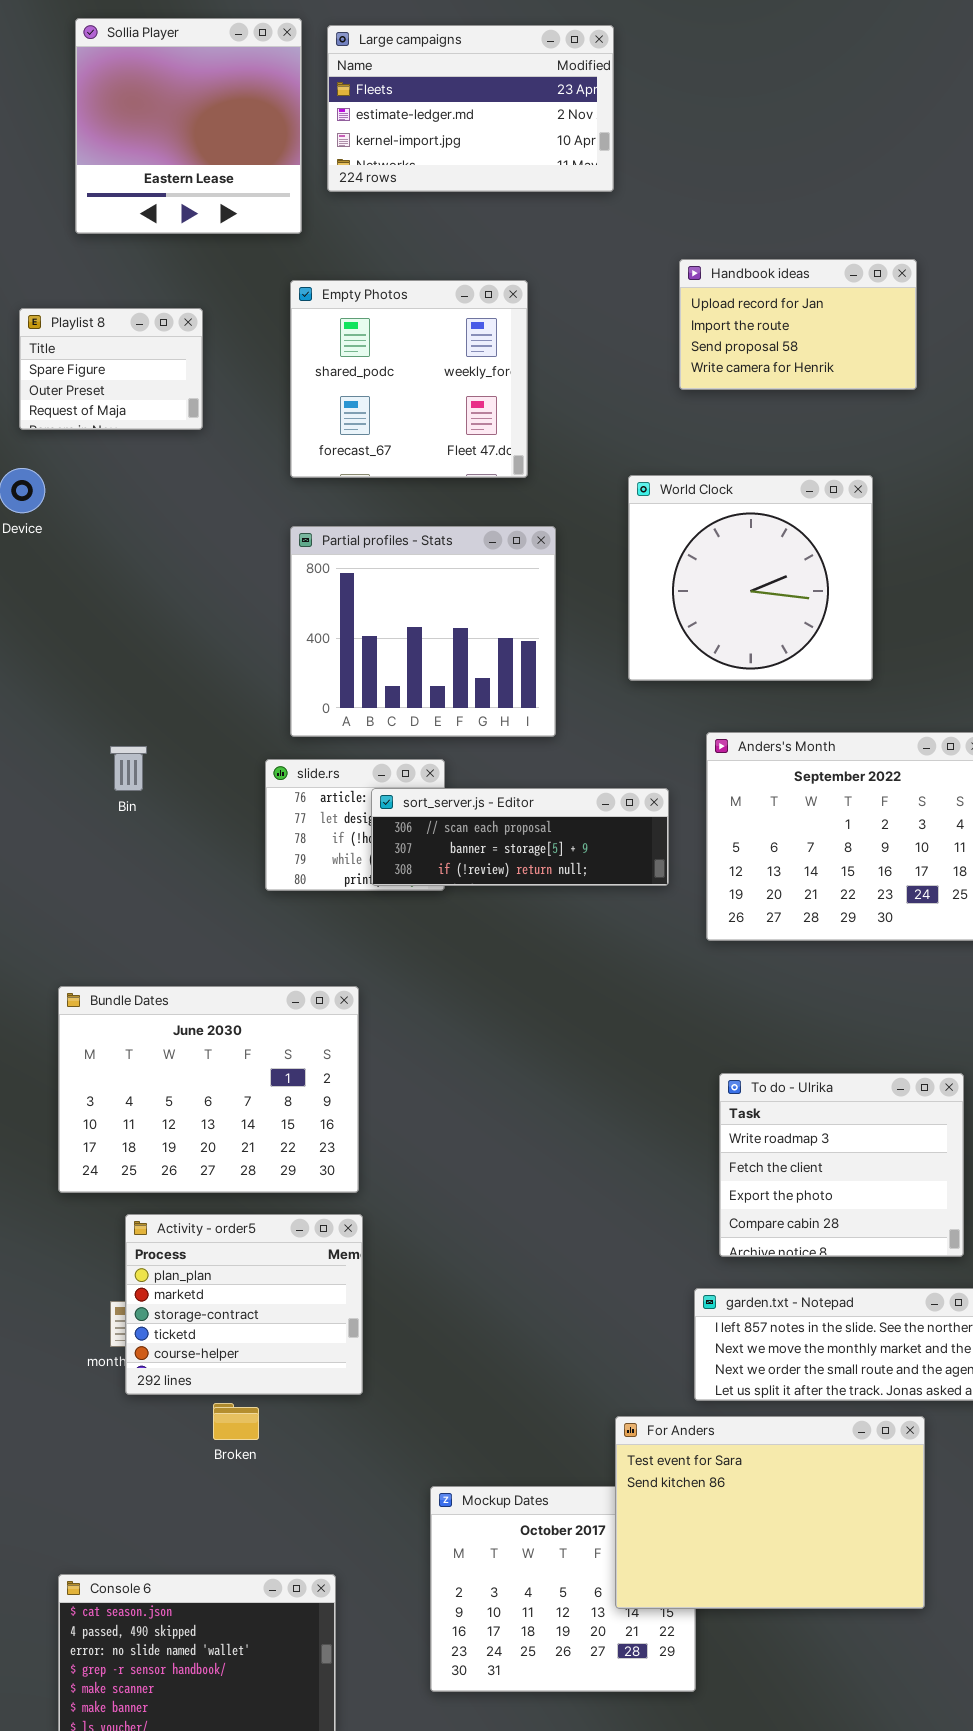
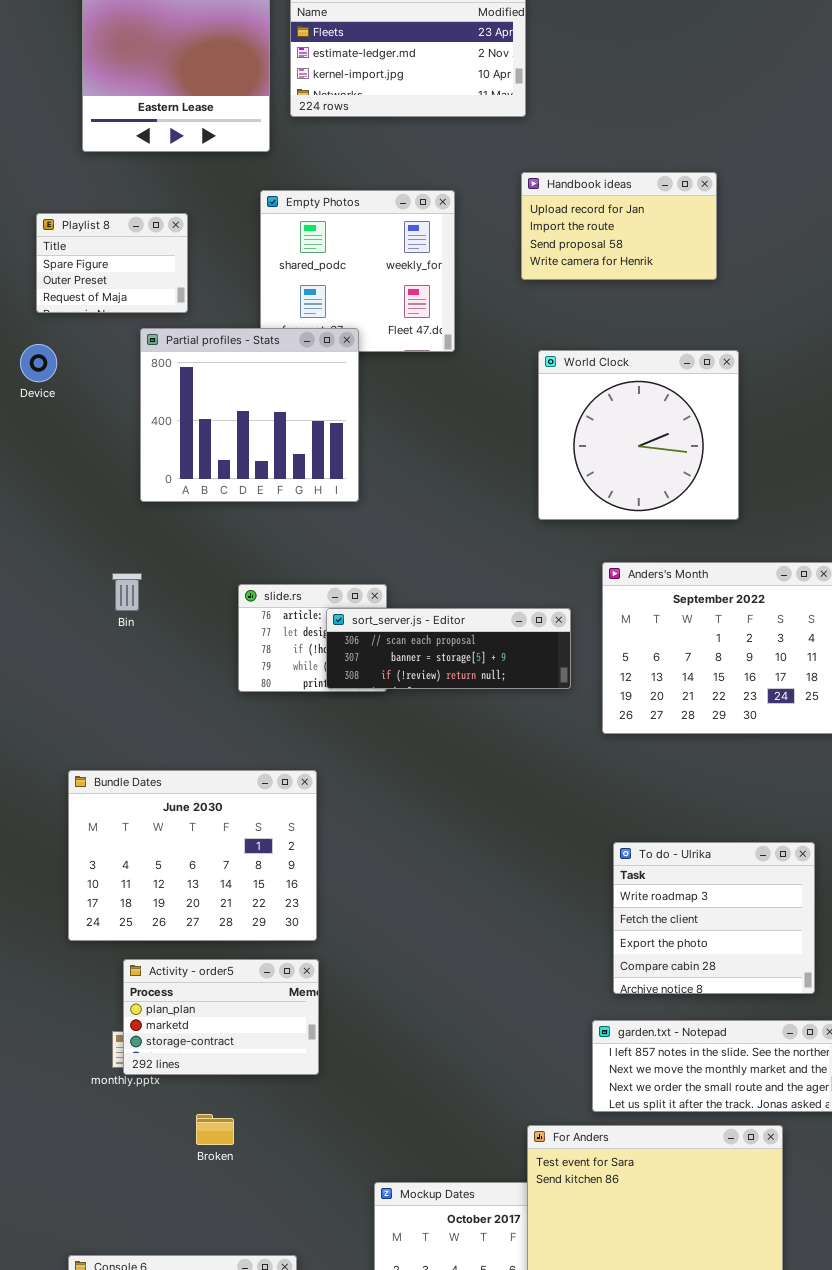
Handbook ideas: [679,259,917,390] -> [521,172,717,280], moved
Partial profiles - Stats: [290,526,556,737] -> [140,328,359,502], moved
Activity - order5: [125,1214,363,1395] -> [123,959,319,1075], resized

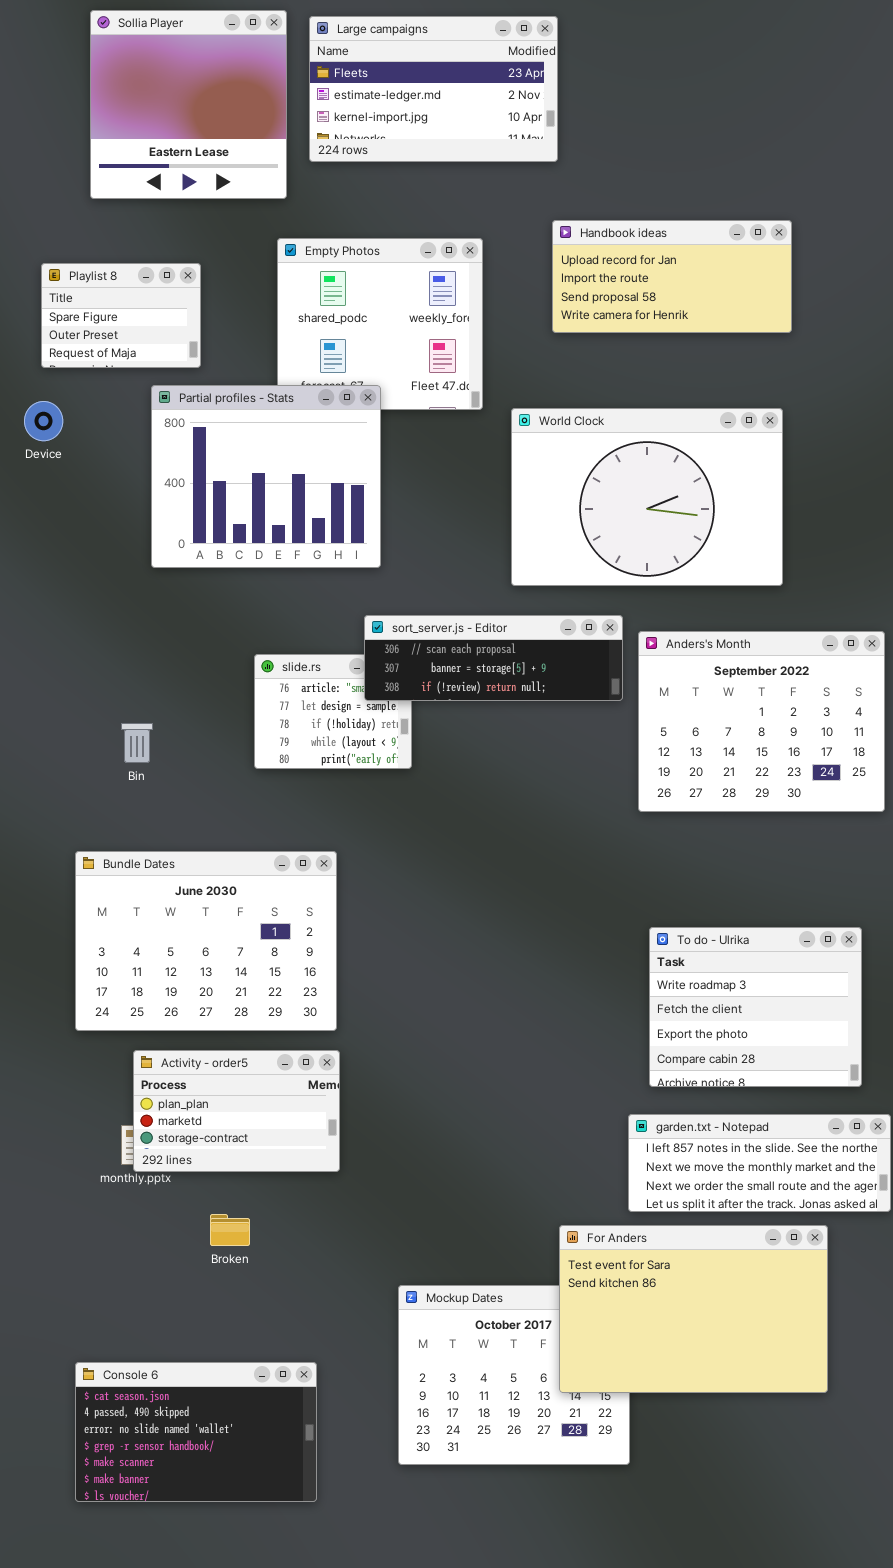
Handbook ideas: [521,172,717,280] -> [552,220,792,333], resized
World Clock: [538,350,739,520] -> [511,408,783,586], resized
Bin: [112,573,142,611] -> [121,723,153,763], moved
sort_server.js - Editor: [326,608,571,689] -> [364,615,623,701], moved

